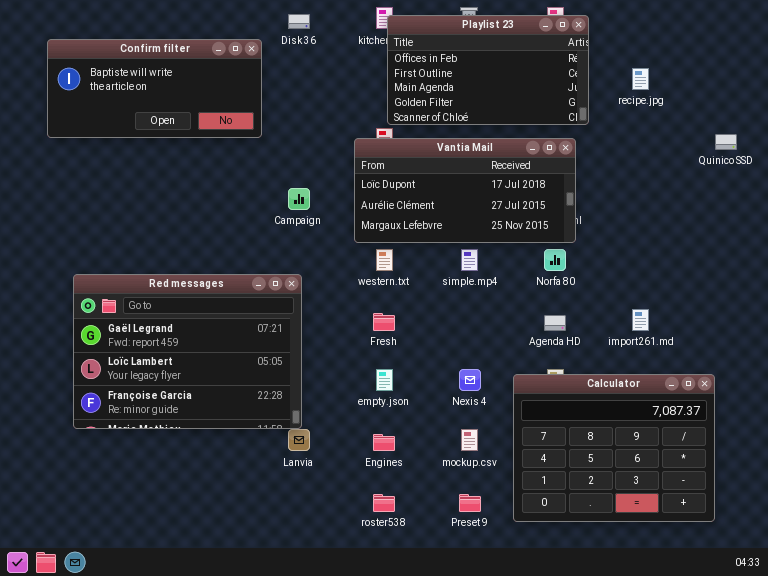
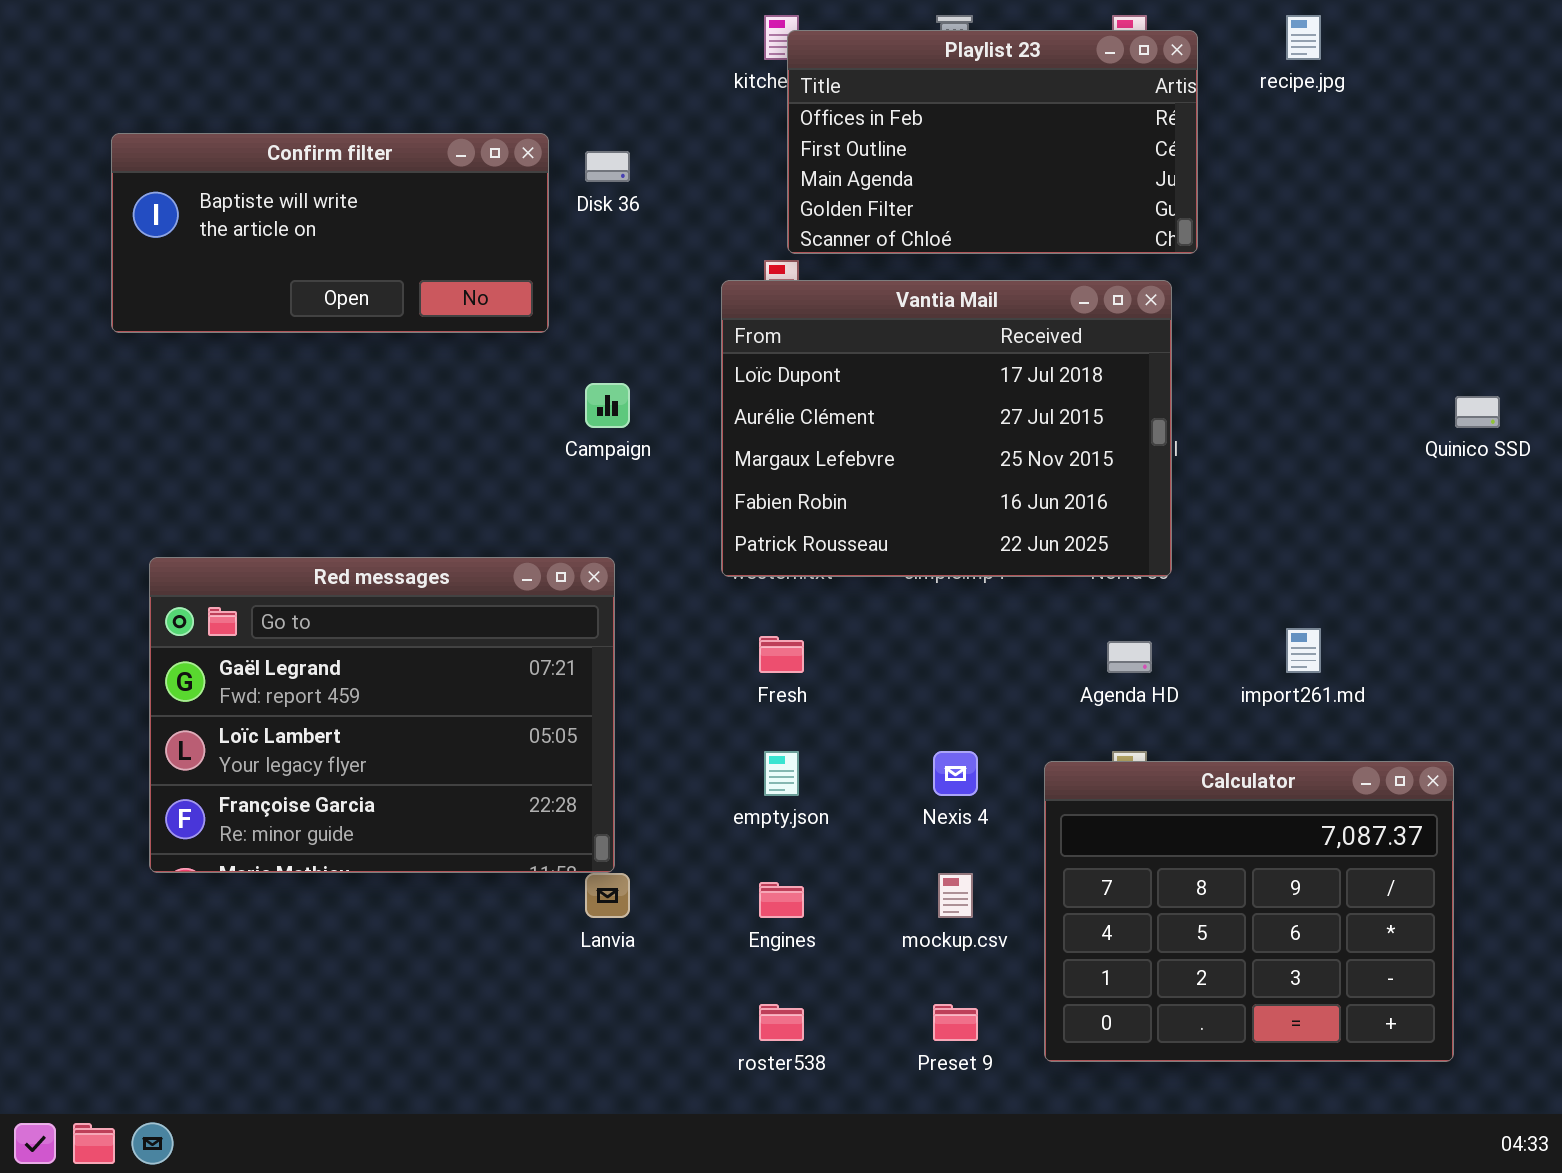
Disk 36: [288,14,310,29] -> [585,151,630,182], moved
Confirm filter: [47,39,262,138] -> [111,133,549,333], moved
recipe.jpg: [632,68,649,90] -> [1286,15,1321,60], moved
Quinico SSD: [715,134,737,150] -> [1455,396,1500,428], moved
Vantia Mail: [354,138,576,243] -> [721,280,1172,577], resized

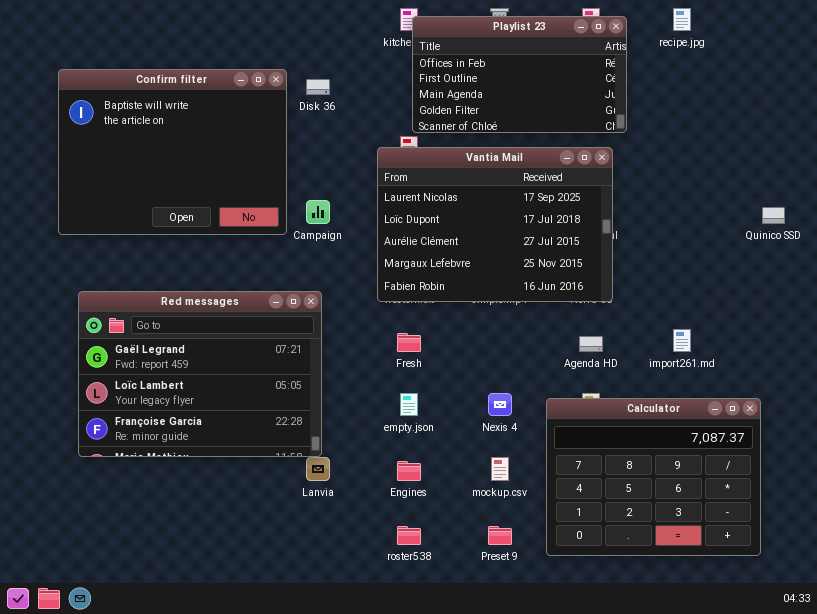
Confirm filter: [111,133,549,333] -> [58,69,287,235], resized
Vantia Mail: [721,280,1172,577] -> [377,147,613,302], scrolled up 1 row

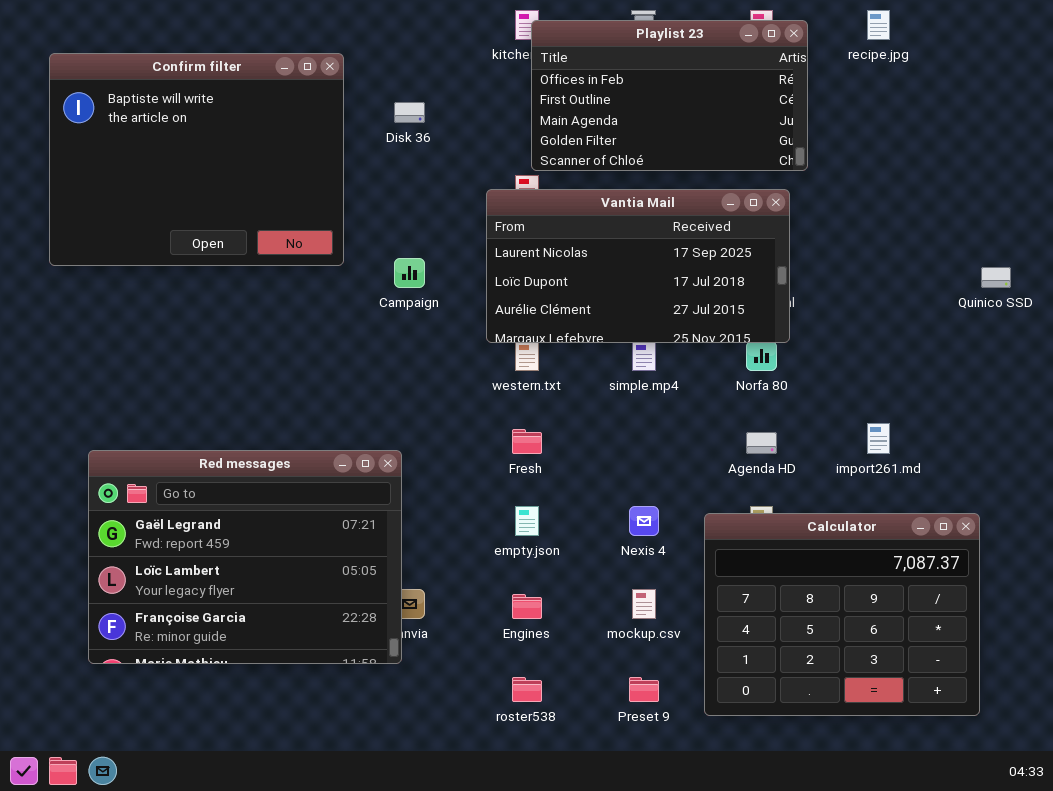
Confirm filter: [58,69,287,235] -> [49,53,344,266], moved
Vantia Mail: [377,147,613,302] -> [486,189,790,343], resized
Red messages: [78,291,322,457] -> [88,450,402,664], moved

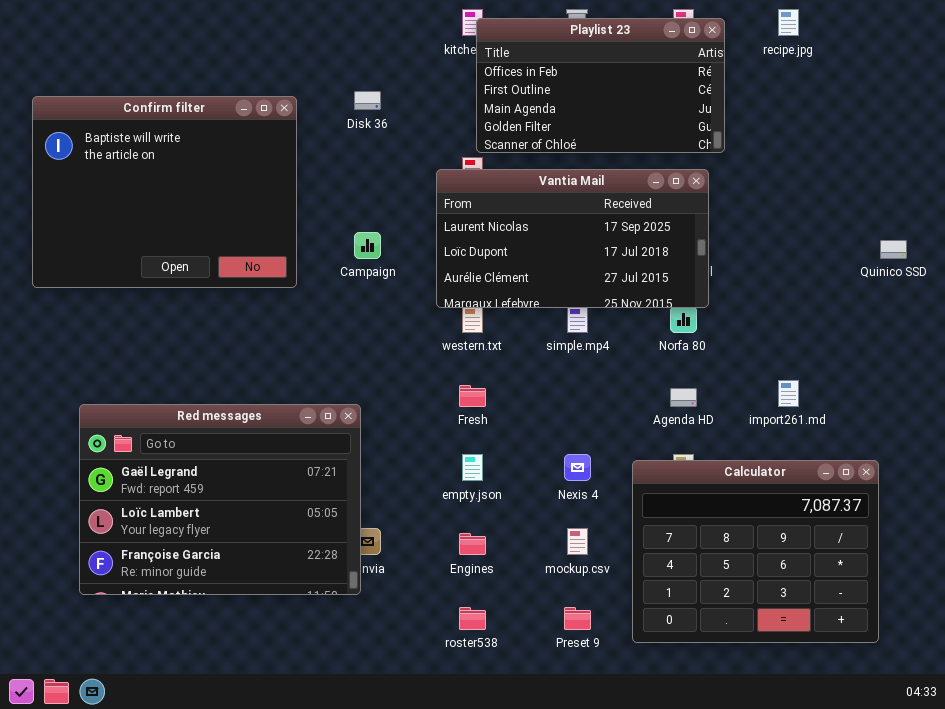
Confirm filter: [49,53,344,266] -> [32,96,297,288], moved

